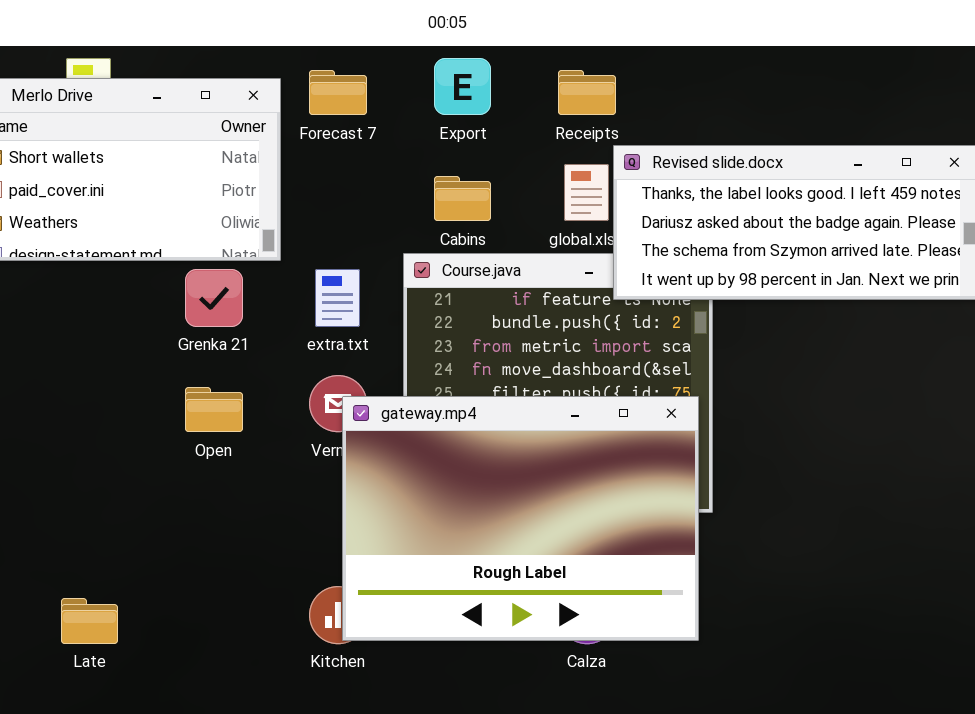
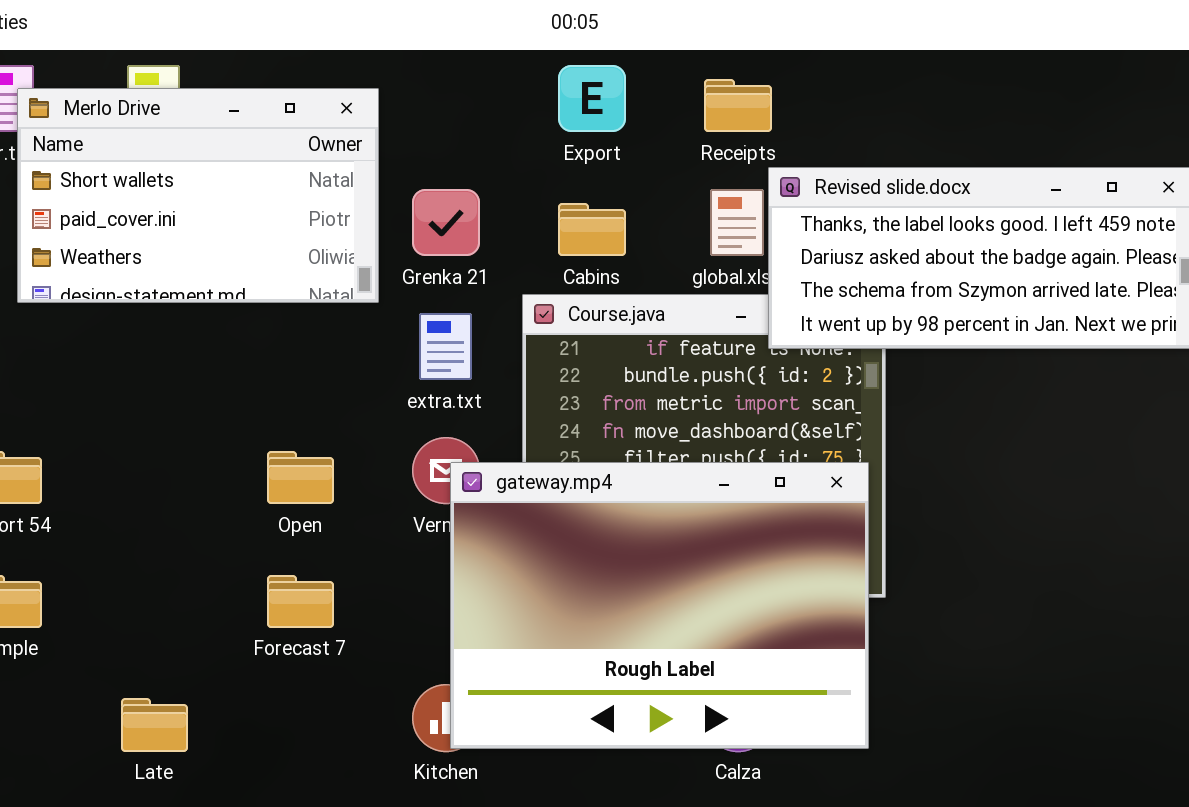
Forecast 7: [309,70,367,115] -> [267,575,334,628], moved
Grenka 21: [185,269,243,327] -> [412,189,480,256], moved

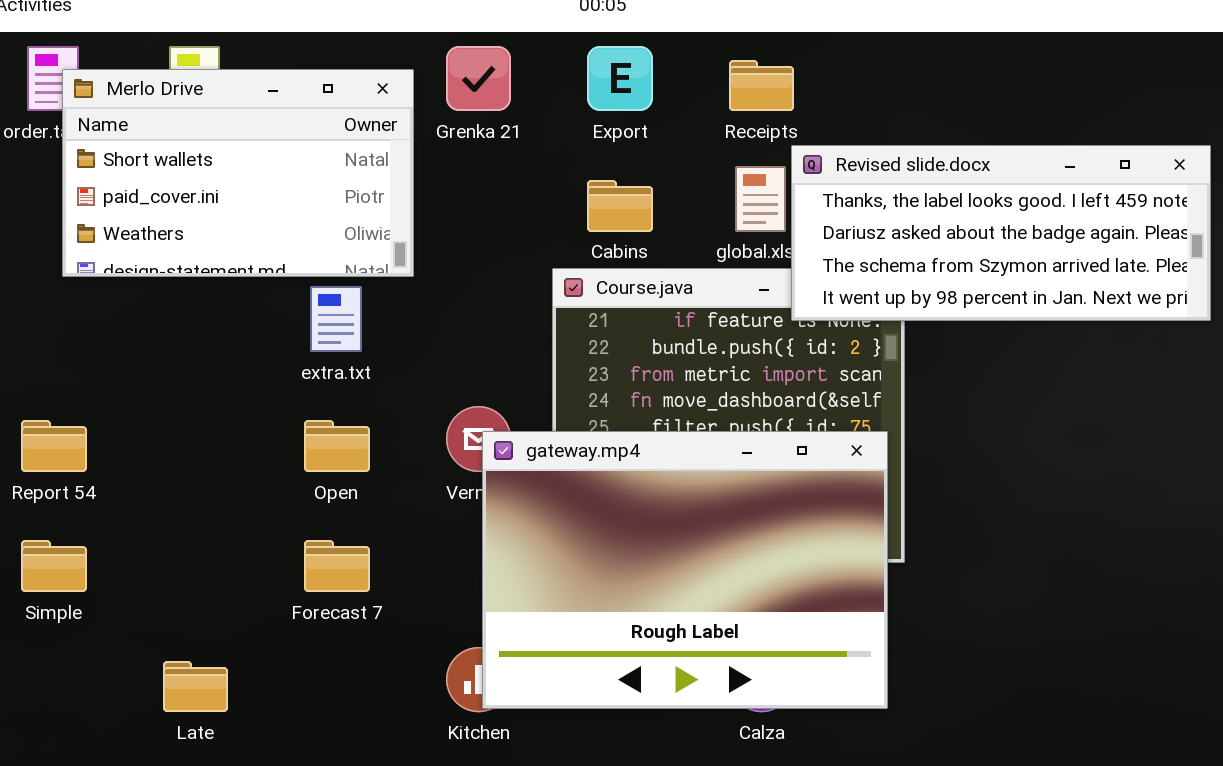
Grenka 21: [412,189,480,256] -> [446,46,511,111], moved
extra.txt: [419,313,472,380] -> [310,286,362,352], moved

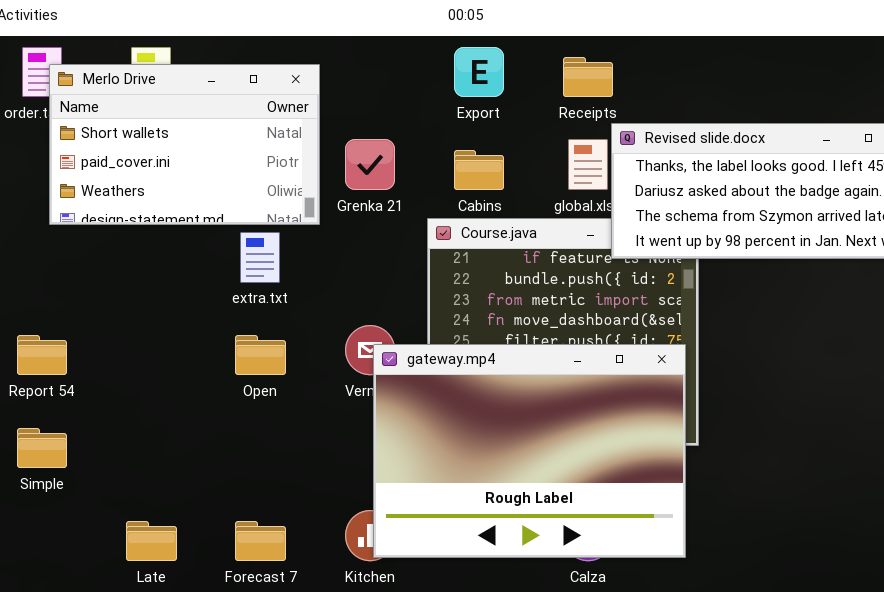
Grenka 21: [446,46,511,111] -> [345,139,395,190], moved
Forecast 7: [304,540,370,592] -> [235,521,286,561], moved

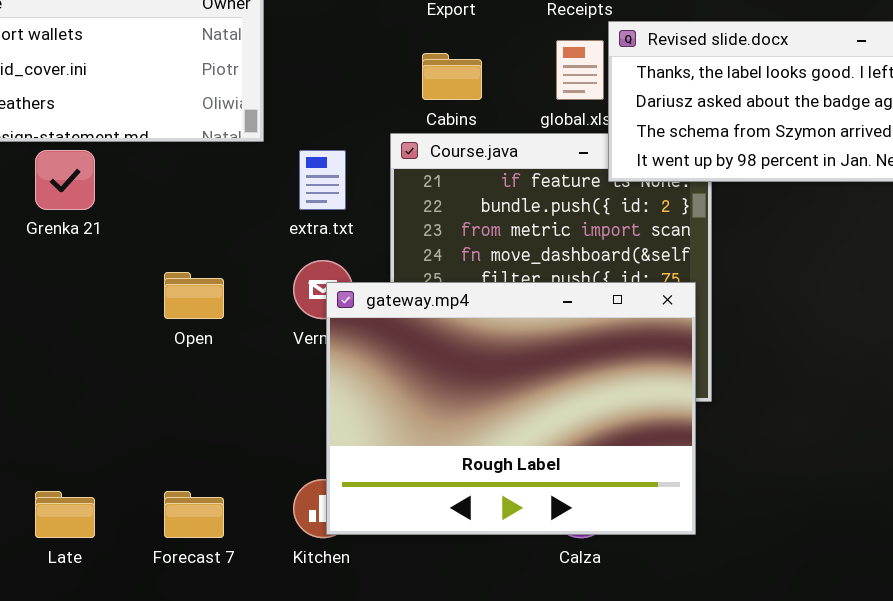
Grenka 21: [345,139,395,190] -> [35,150,95,210], moved
extra.txt: [240,232,280,283] -> [299,150,346,210], moved

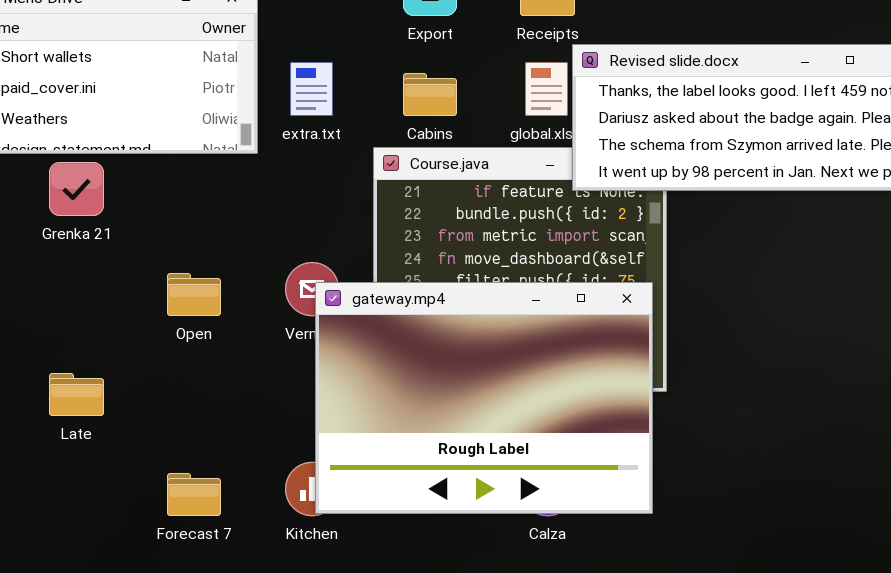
extra.txt: [299,150,346,210] -> [290,62,333,116], moved
Late: [35,491,95,538] -> [49,373,104,416], moved

